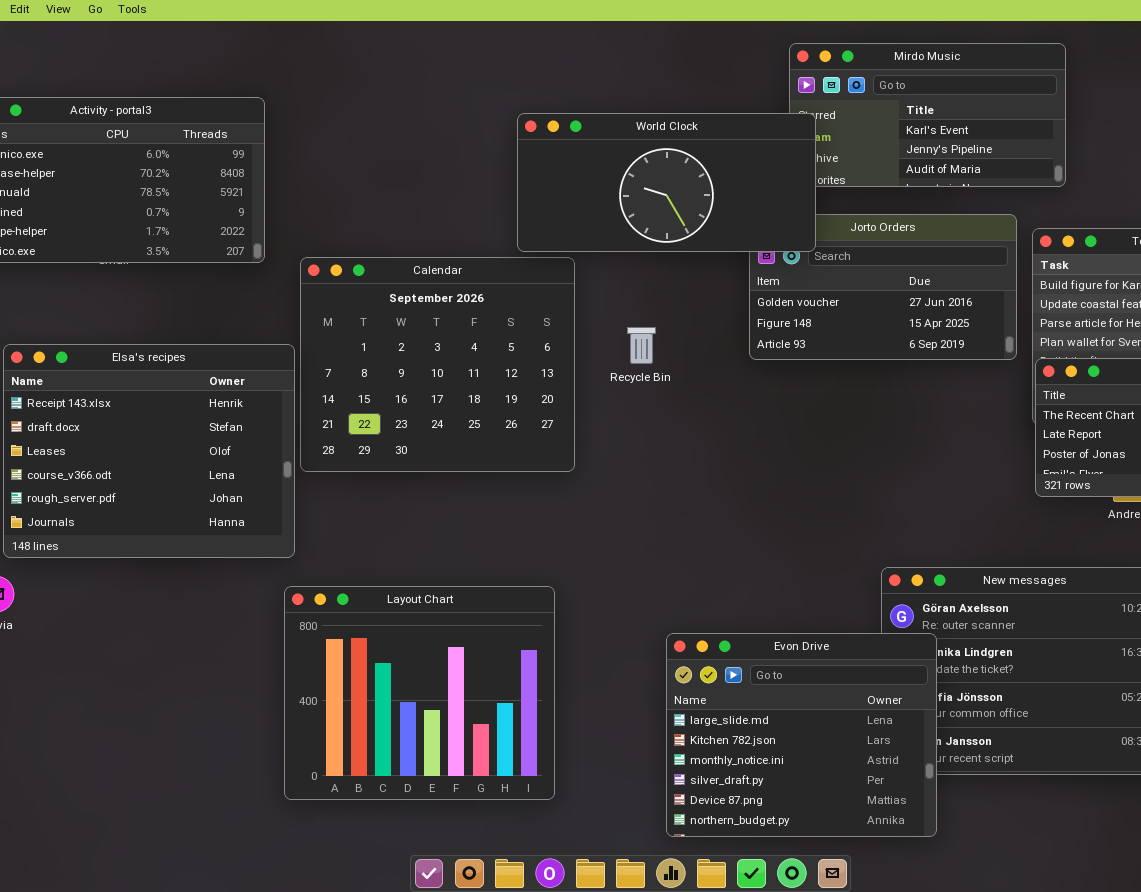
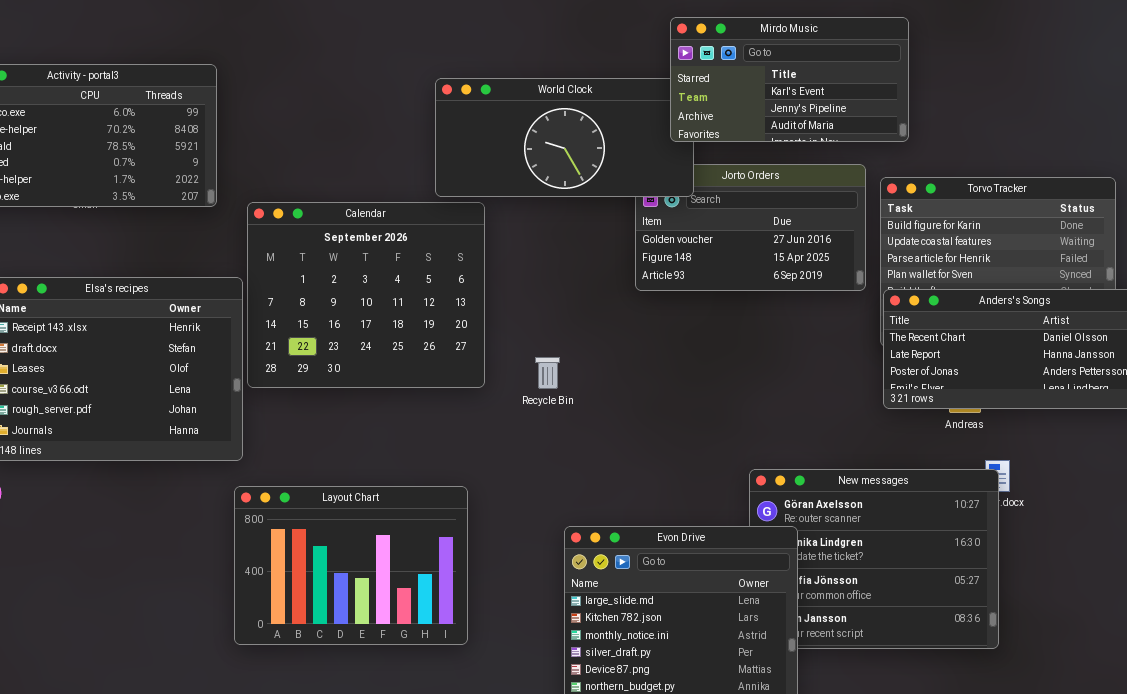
Mirdo Music: [789,43,1066,187] -> [670,17,909,142], raised
Recycle Bin: [627,327,656,364] -> [535,357,560,389], moved
Layout Chart: [284,586,555,800] -> [234,486,468,645], resized

